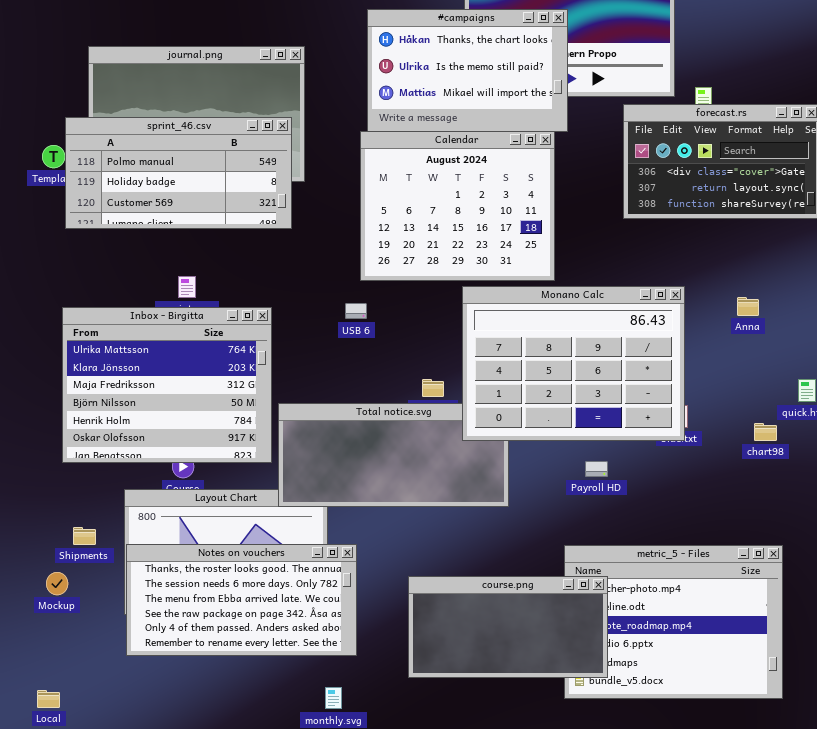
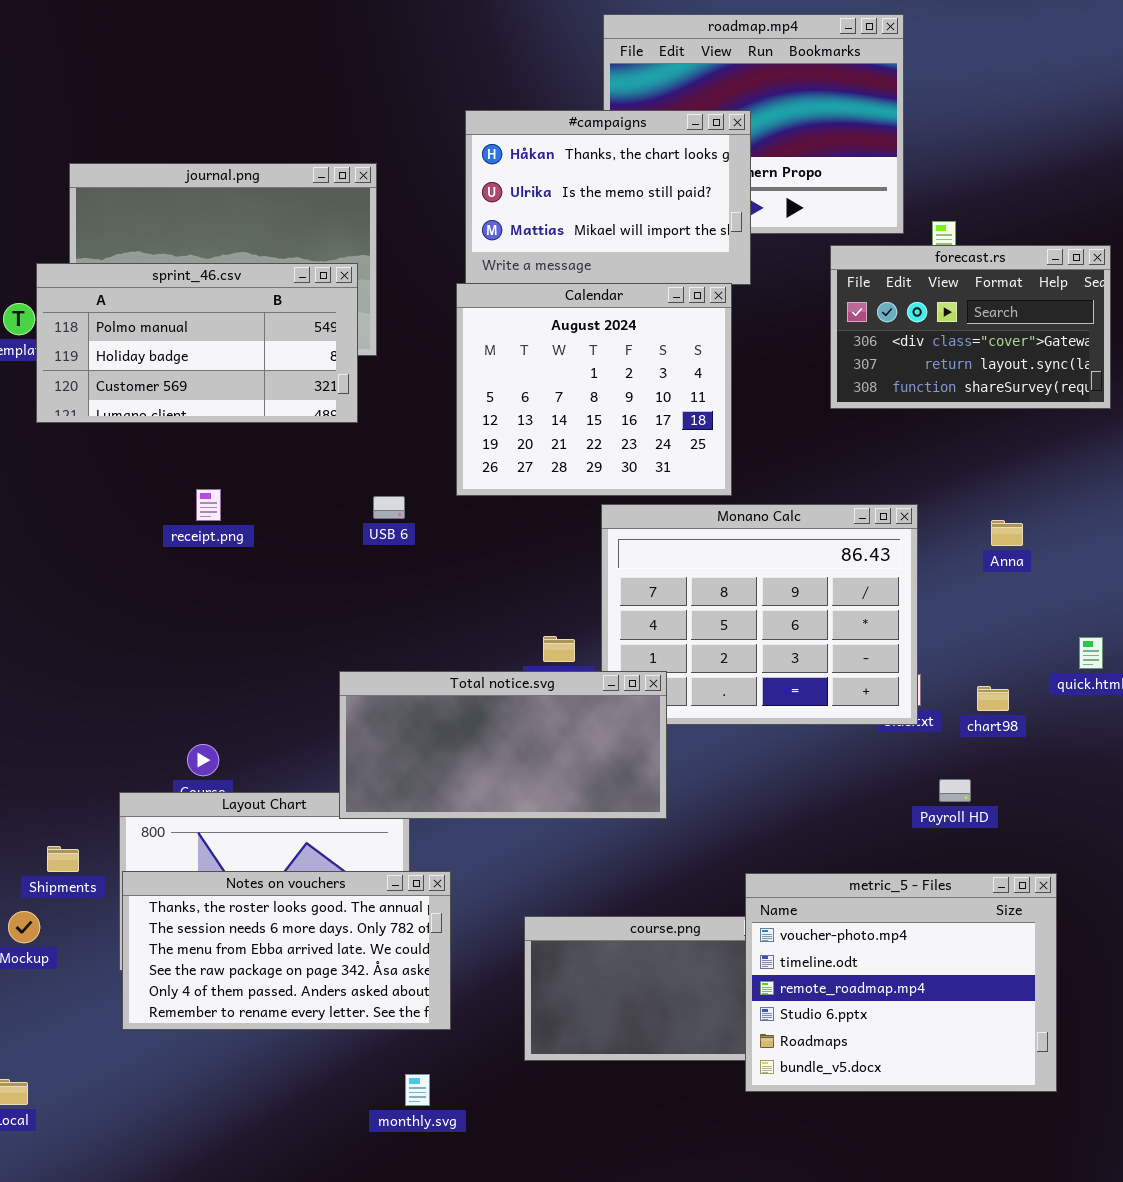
USB 6: [345,303,367,319] -> [373,496,405,519], moved
Inbox - Birgitta: [62,307,272,463] -> none, closed
Total notice.svg: [278,403,509,507] -> [339,671,667,819], raised
chart98: [754,423,777,441] -> [977,686,1009,711], moved
Payroll HD: [585,461,608,477] -> [939,779,971,802], moved
metric_5 - Files: [564,545,783,699] -> [745,873,1057,1092], raised

